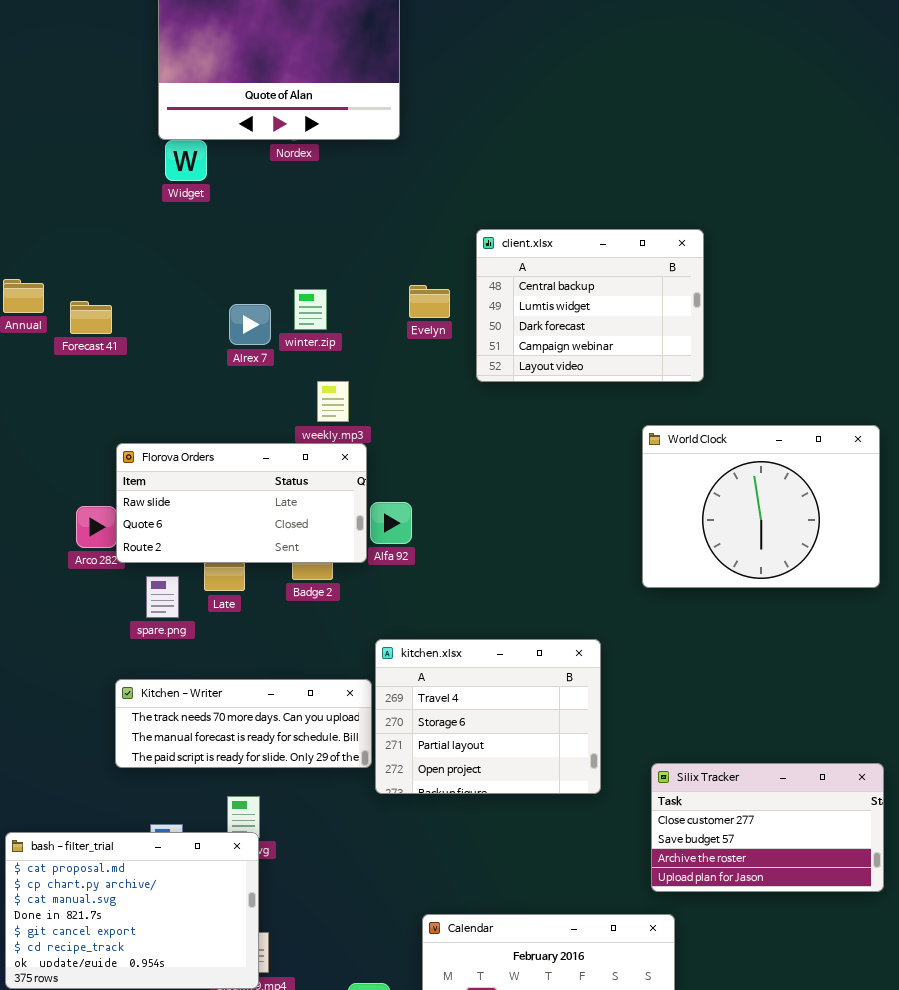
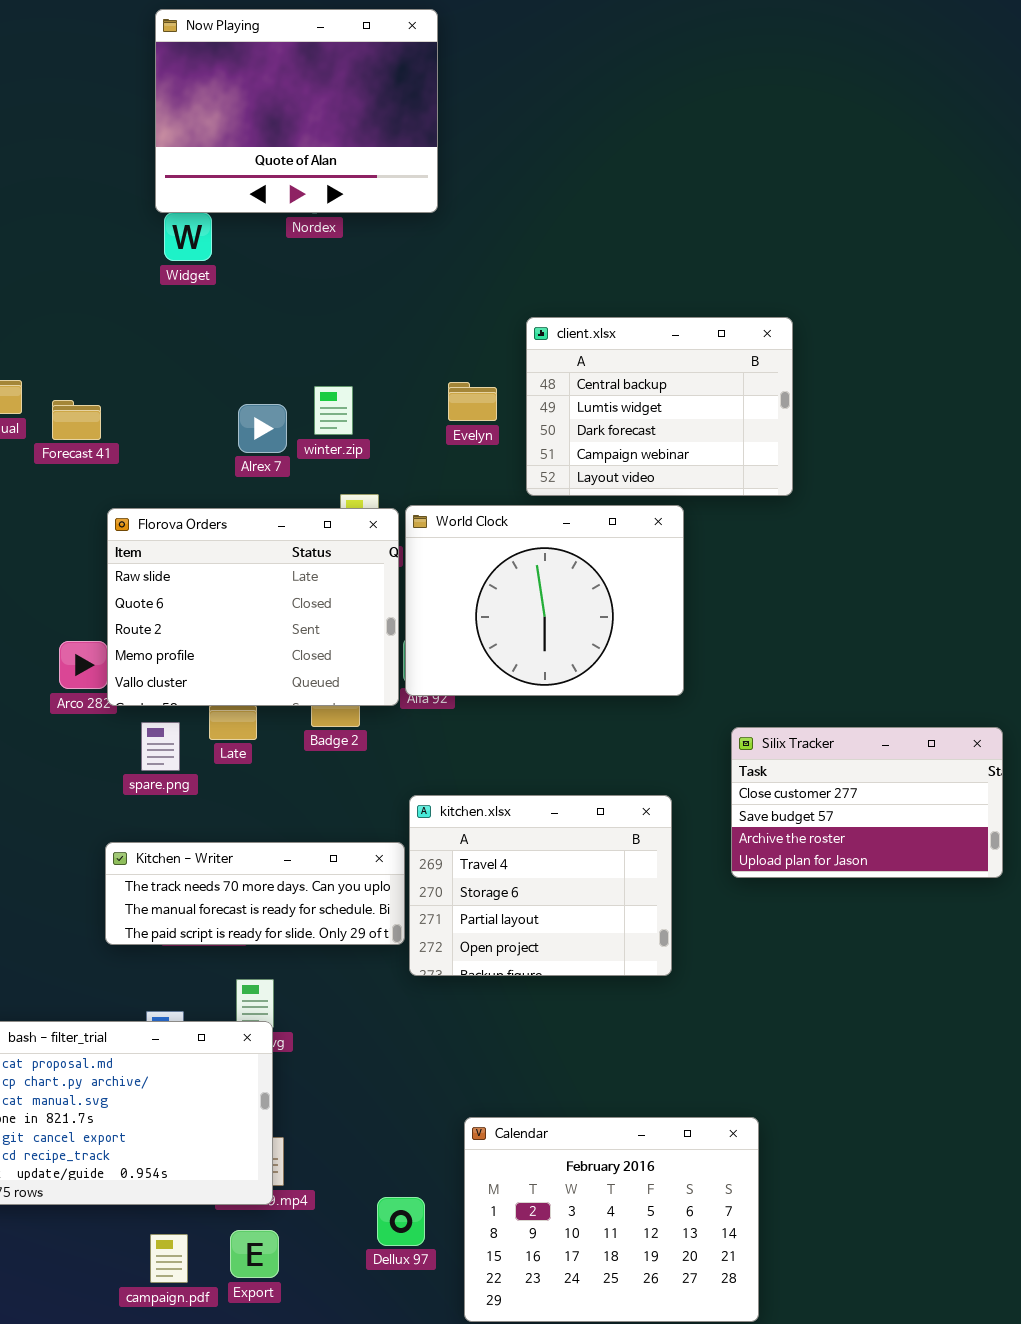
World Clock: [642,425,880,588] -> [405,505,684,696], moved
Florova Orders: [116,443,367,563] -> [107,508,399,706], resized
Silix Tracker: [651,763,884,892] -> [731,727,1003,878], moved

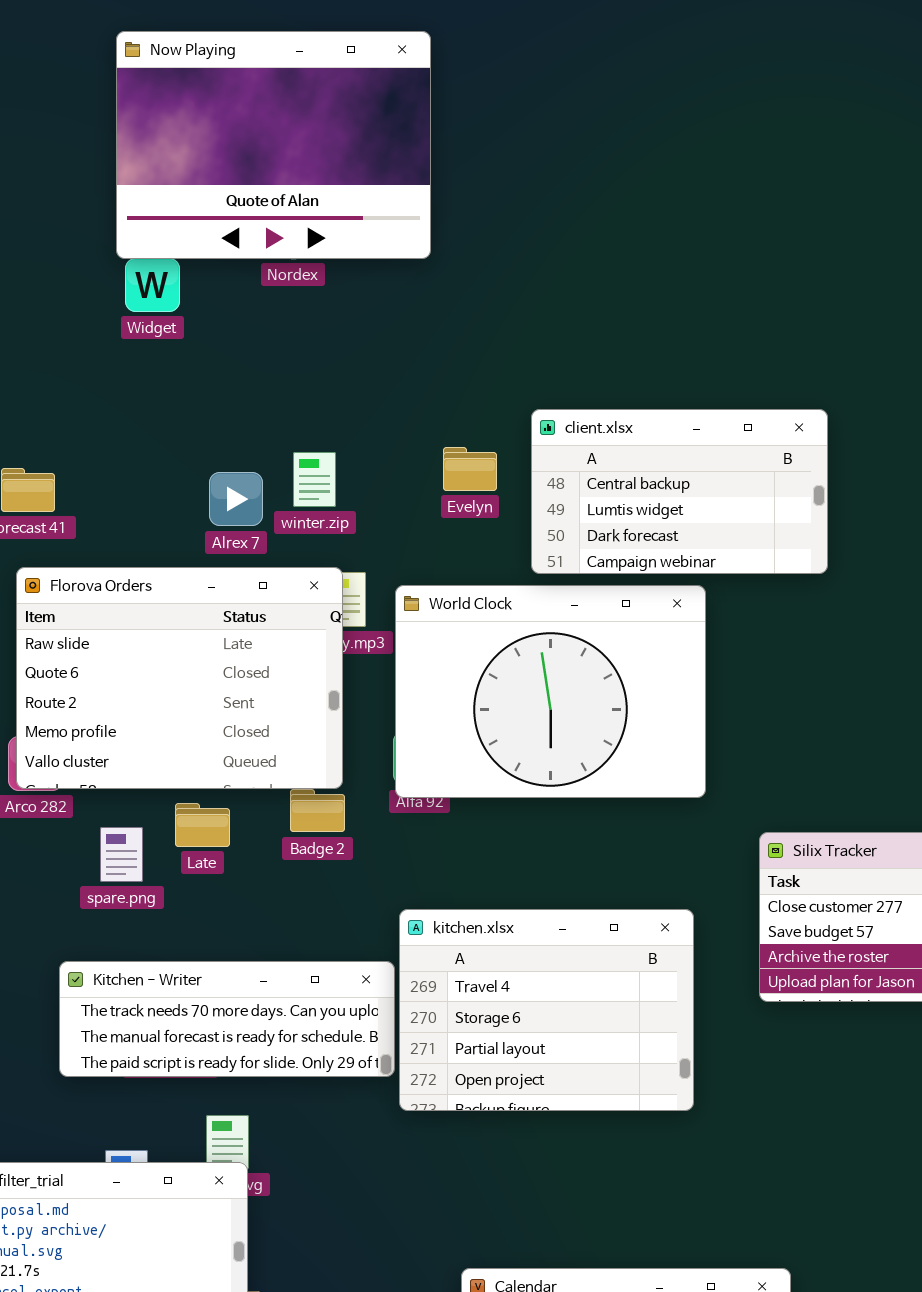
client.xlsx: [526,317,793,496] -> [531,409,828,574], resized
Florova Orders: [107,508,399,706] -> [16,567,343,789], moved

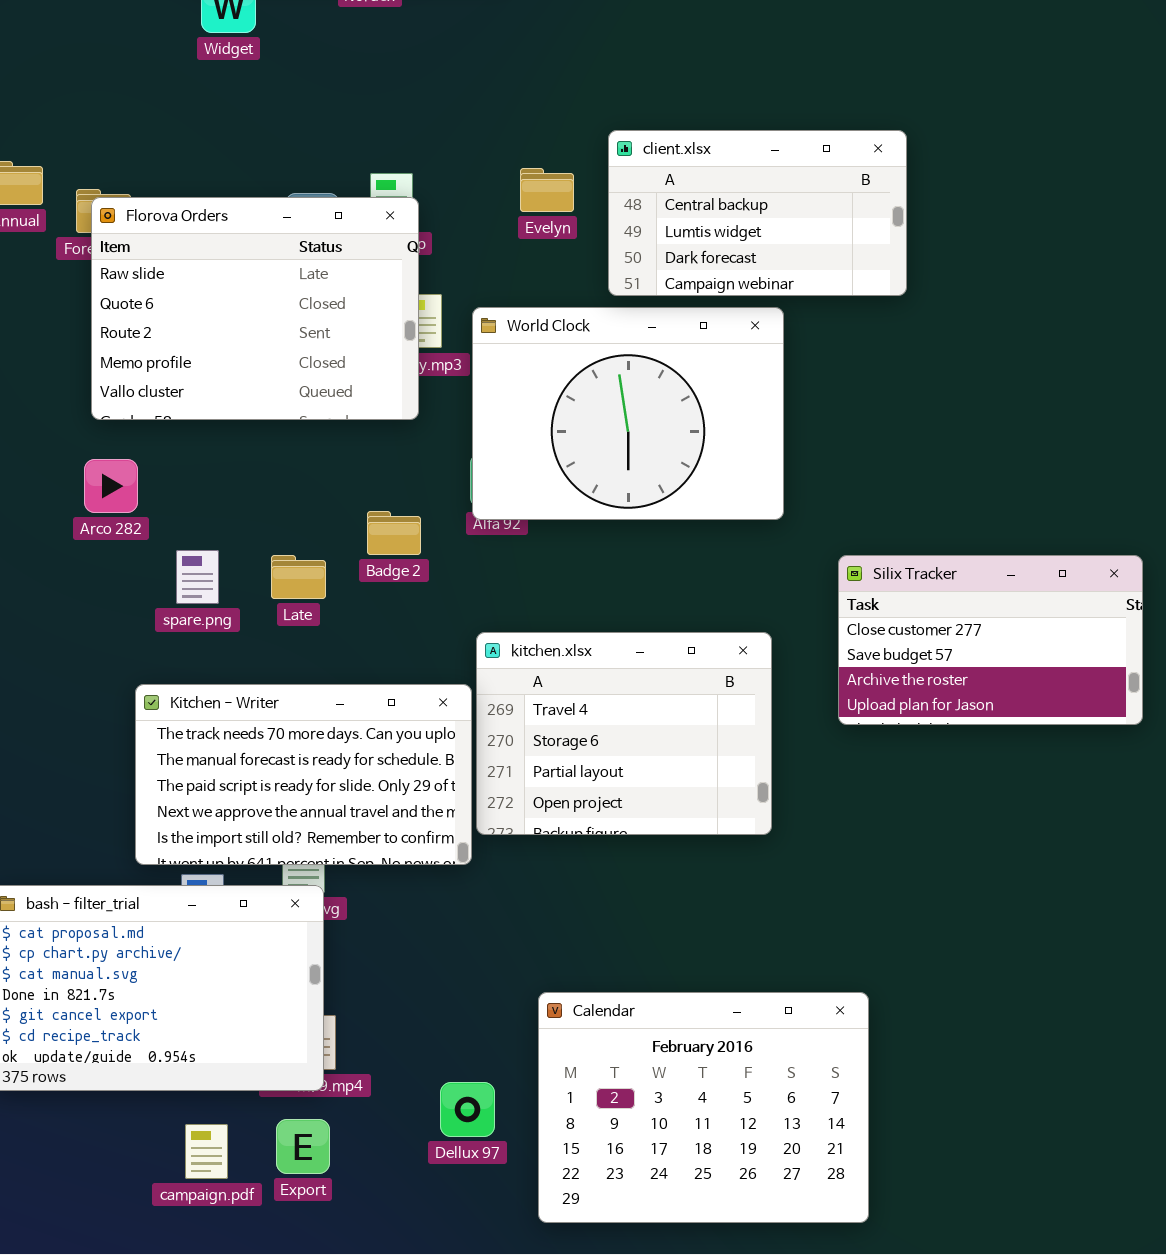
Florova Orders: [16,567,343,789] -> [91,197,419,420], moved
Late: [175,803,230,847] -> [271,555,326,599], moved
Kitchen - Writer: [59,961,395,1077] -> [135,684,472,865], resized

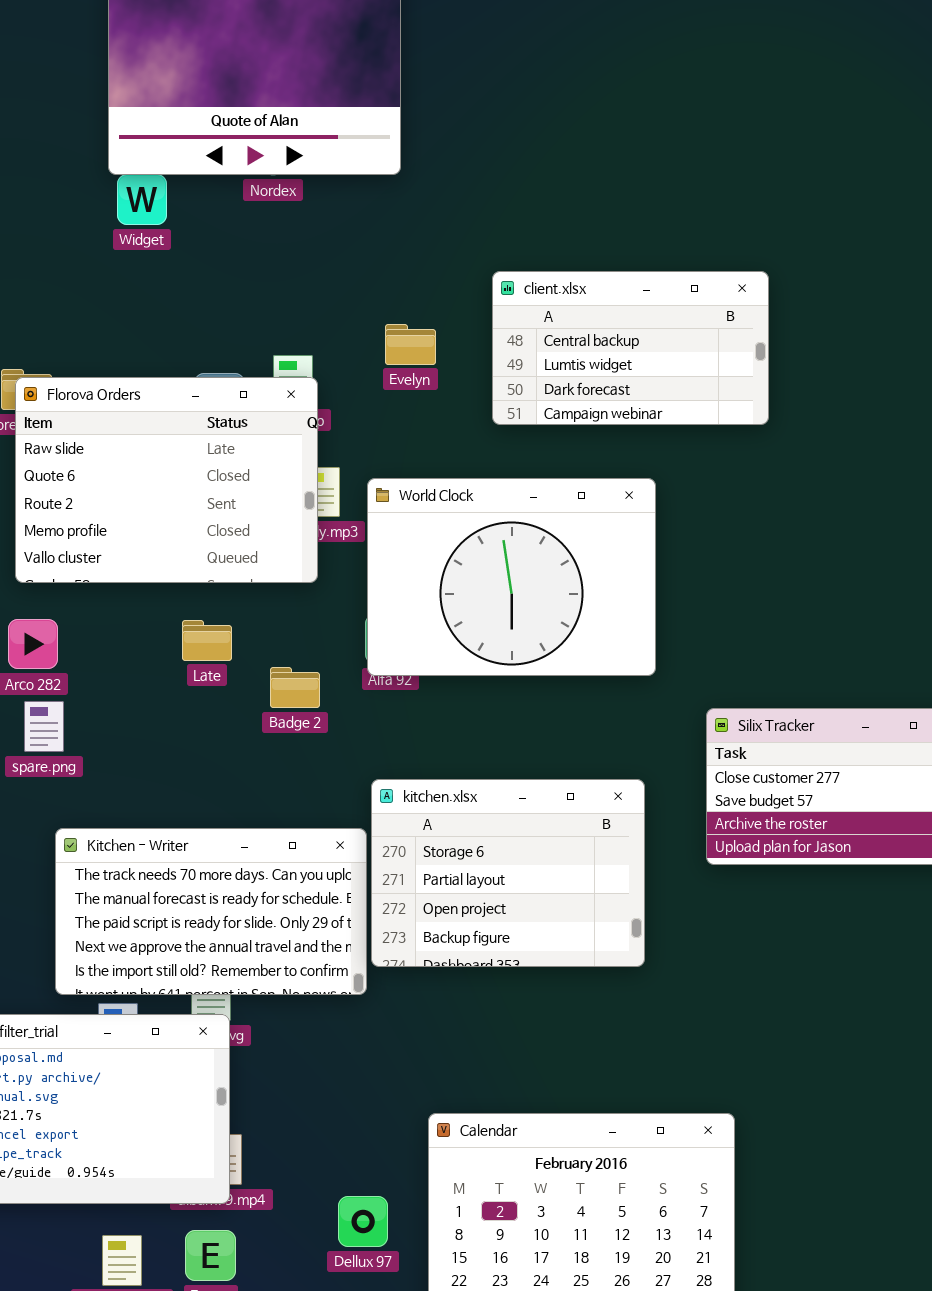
client.xlsx: [608,130,907,296] -> [492,271,769,425], moved
Evelyn: [520,168,574,212] -> [385,324,436,365], moved
spare.png: [176,550,219,604] -> [24,701,64,752], moved
Late: [271,555,326,599] -> [182,620,232,661], moved
kitchen.xlsx: [476,632,772,835] -> [371,779,645,967], scrolled down 1 row

